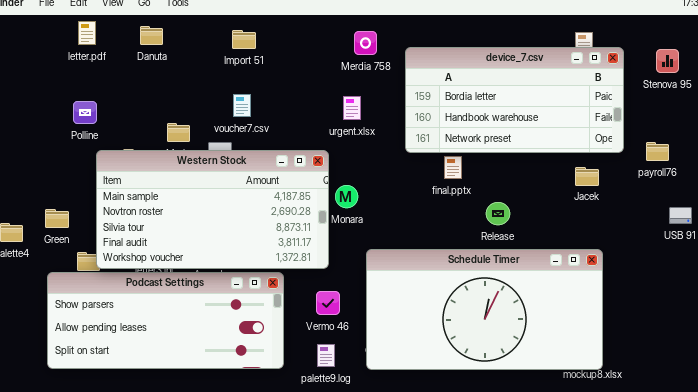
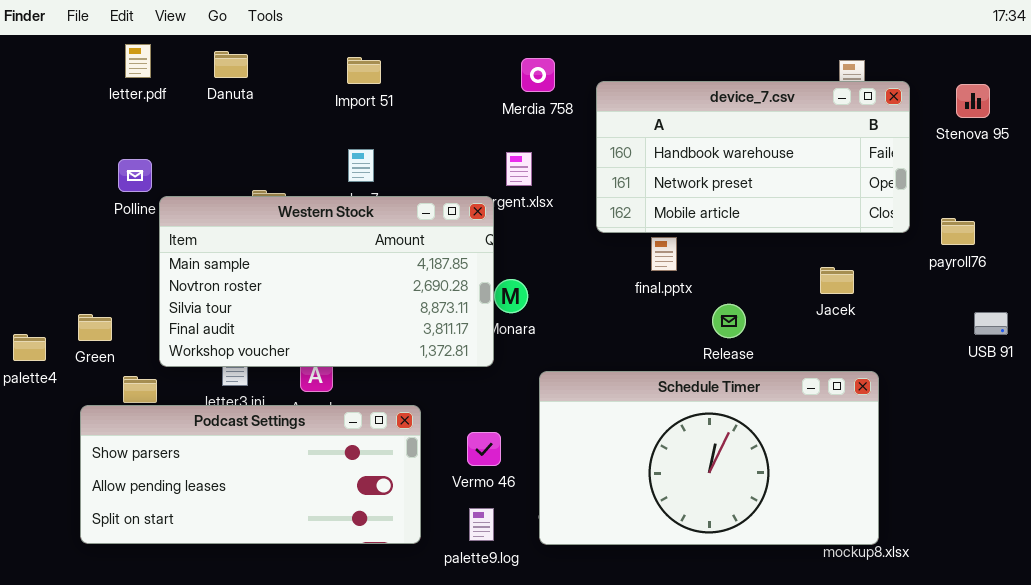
device_7.csv: [405,47,624,153] -> [596,81,910,233], scrolled down 1 row
Western Stock: [96,150,329,269] -> [159,196,494,367], moved
Jacek: [575,167,599,186] -> [820,267,854,294], moved

